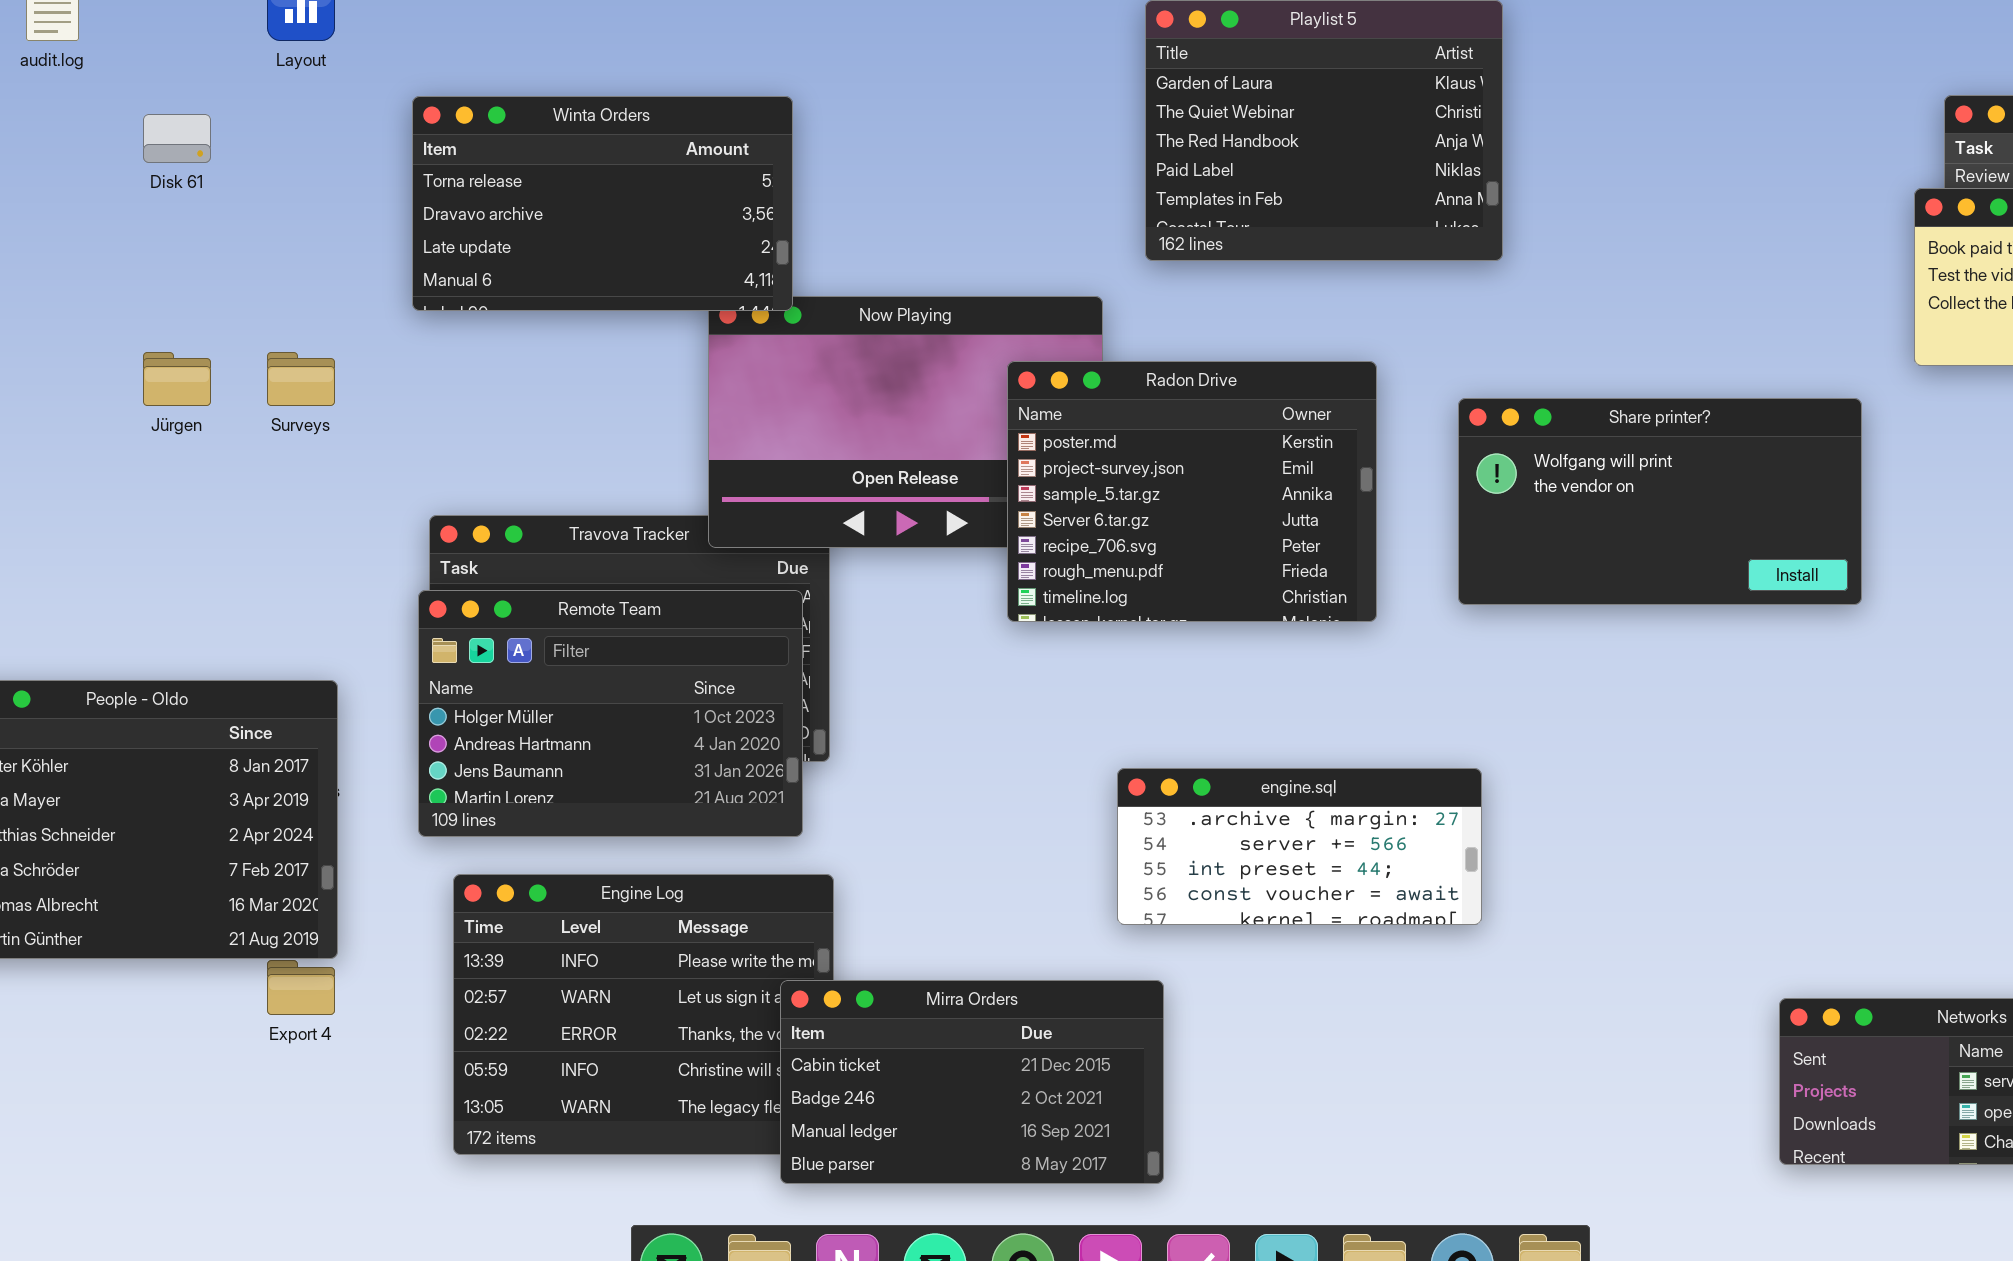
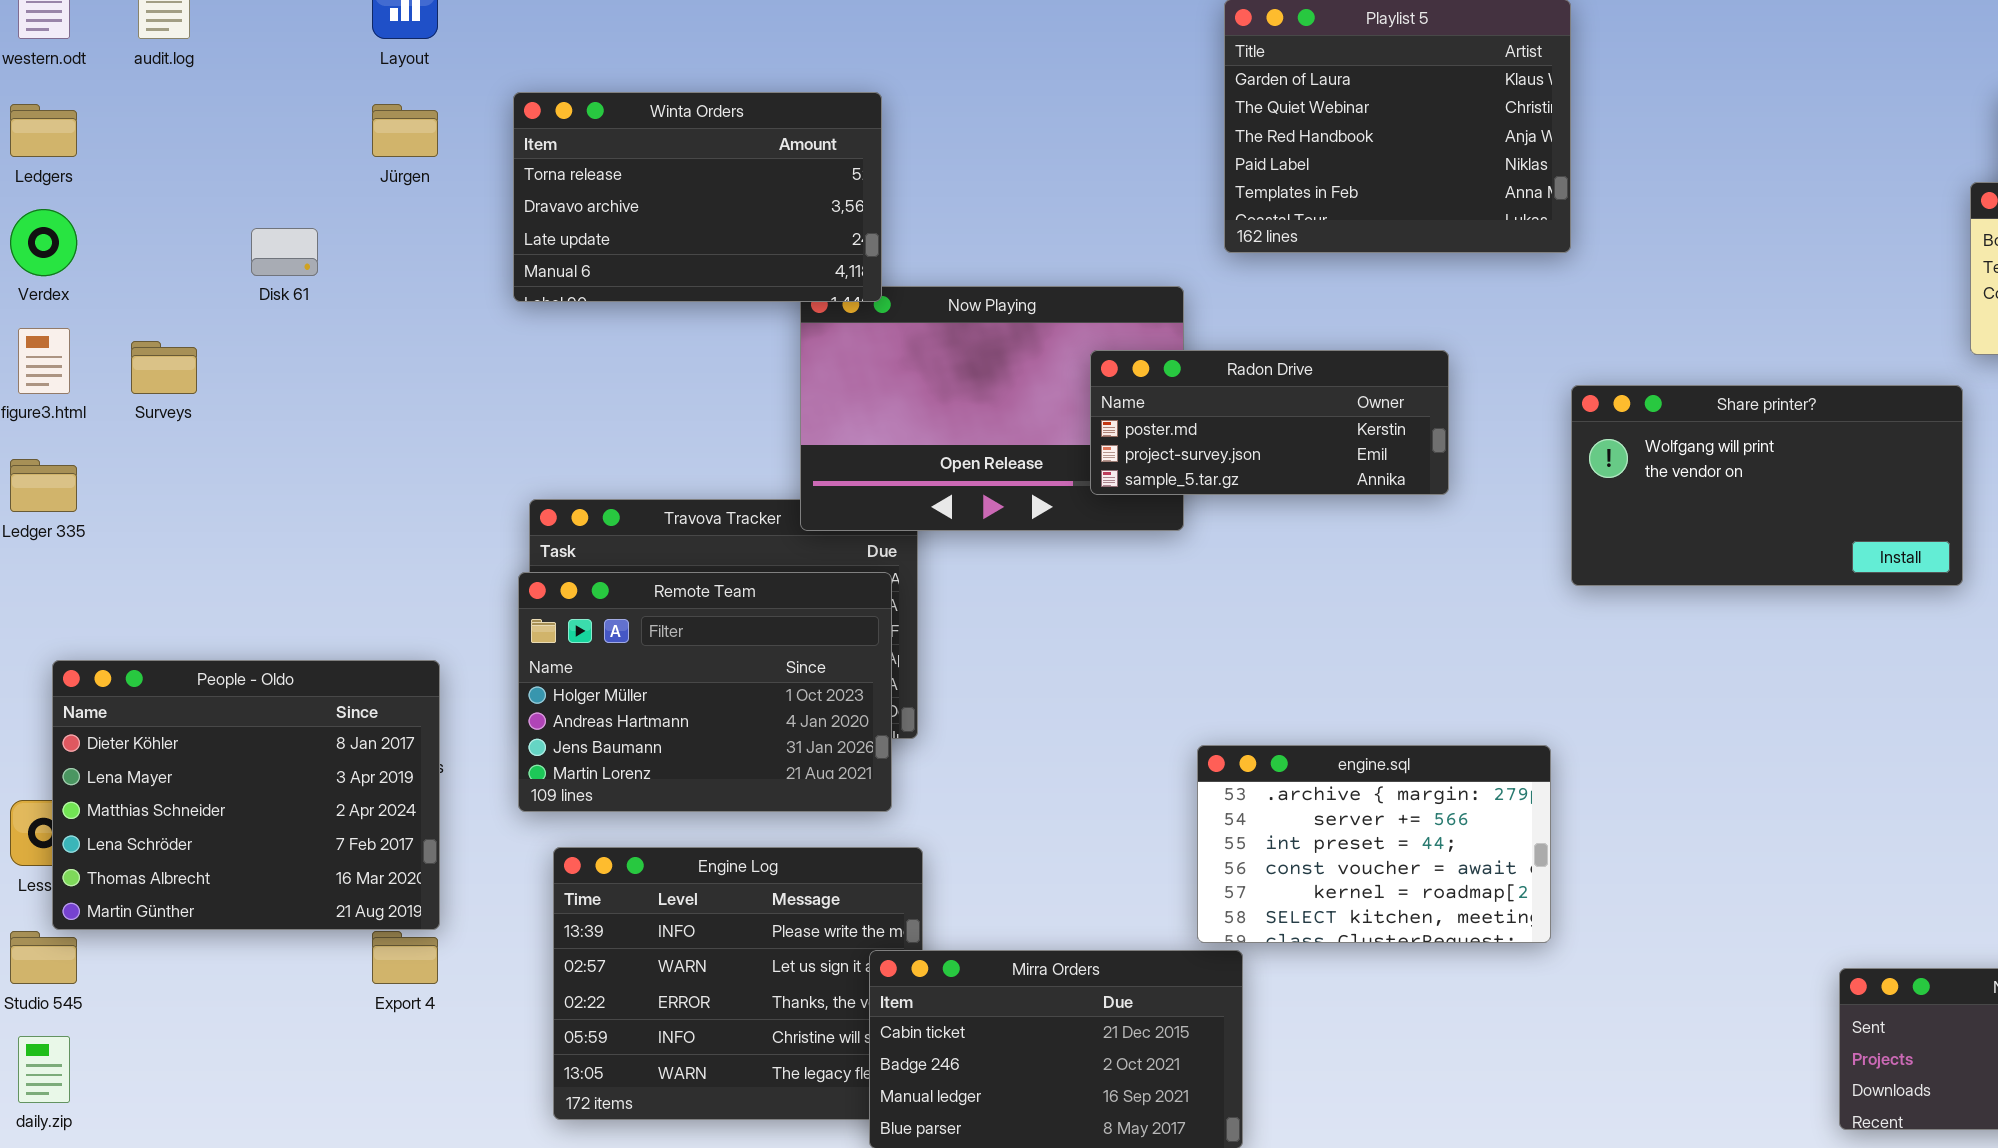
Disk 61: [143,114,211,163] -> [251,228,318,276], moved
Jürgen: [143,352,211,406] -> [372,104,438,157], moved
Surveys: [267,352,335,406] -> [131,341,197,394], moved
Radon Drive: [1007,361,1377,622] -> [1090,350,1449,495], resized
Share printer?: [1458,398,1862,605] -> [1571,385,1963,586], moved
engine.sql: [1117,768,1482,925] -> [1197,745,1551,943], resized

